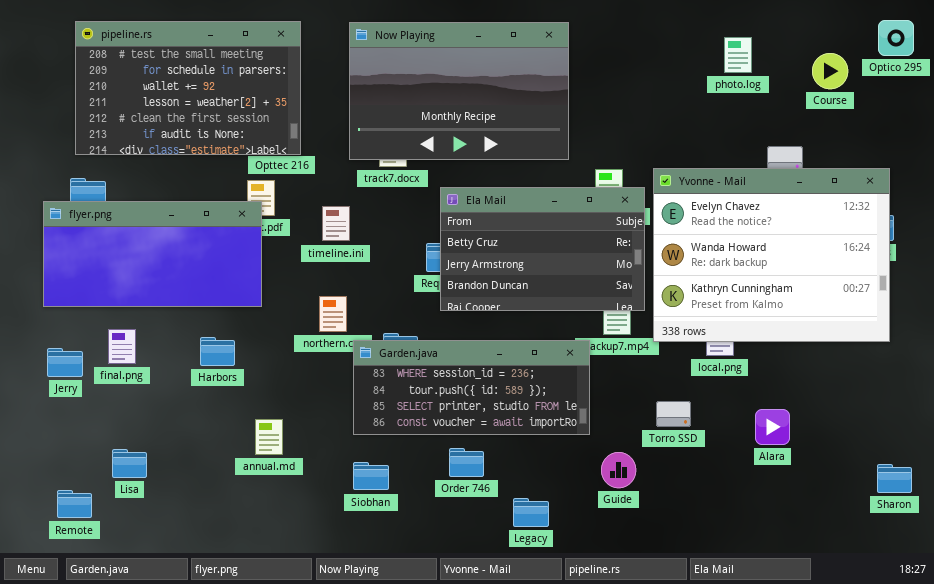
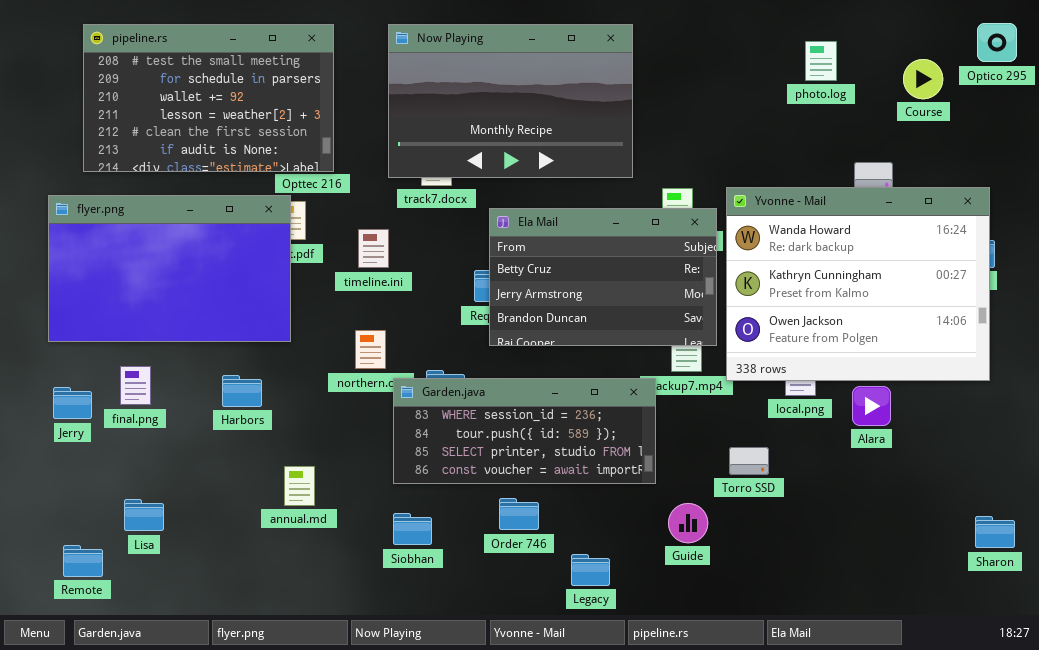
Yvonne - Mail: [653,168,890,342] -> [726,187,990,381], scrolled down 1 row
flyer.png: [43,201,262,307] -> [48,195,291,342], resized
Alara: [755,409,790,445] -> [852,386,891,426], moved

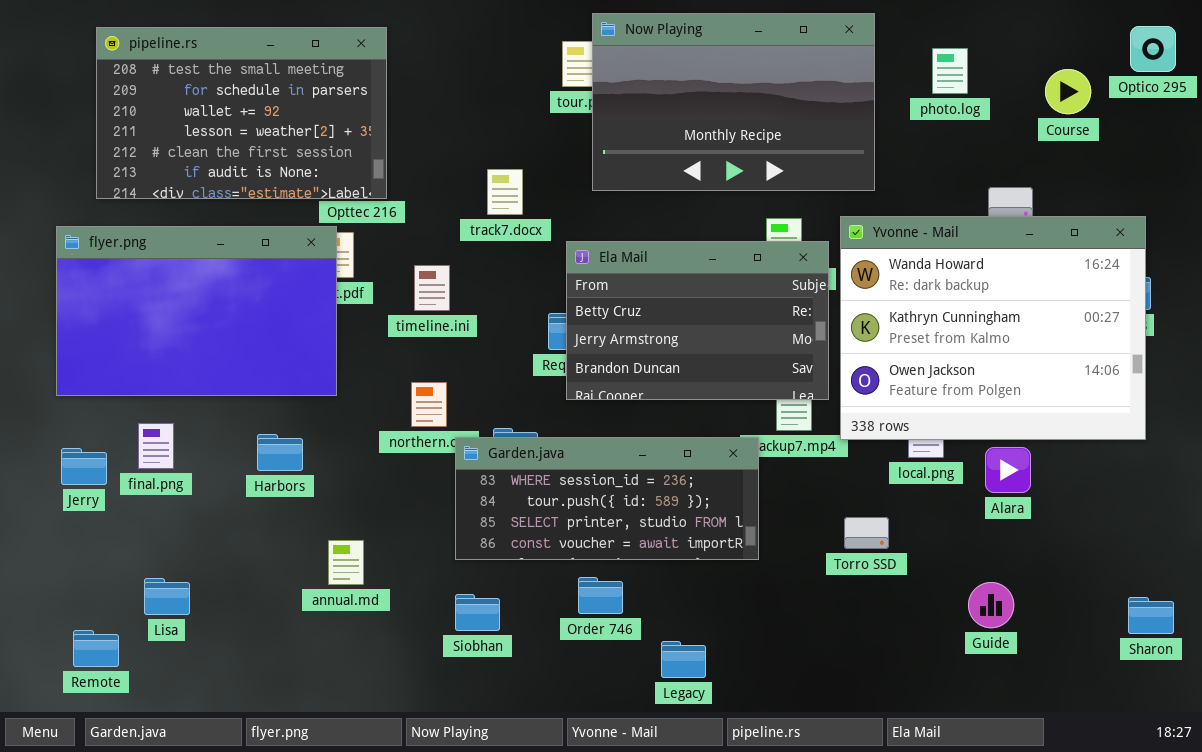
Now Playing: [388,24,633,178] -> [592,13,875,191], moved
Guide: [668,503,708,543] -> [968,582,1014,628], moved

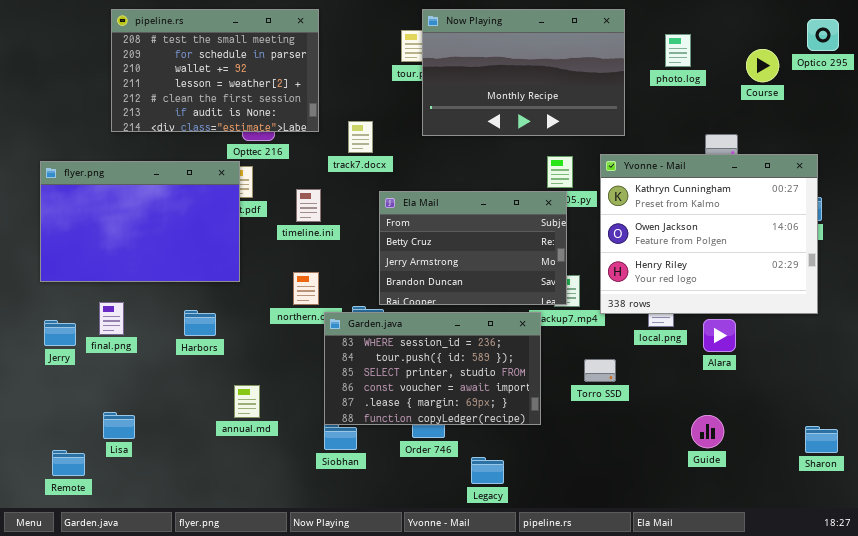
pipeline.rs: [96,27,387,199] -> [111,9,319,132], moved
Yvonne - Mail: [840,216,1146,440] -> [600,154,818,314], scrolled down 1 row
Ela Mail: [566,241,829,400] -> [379,191,567,305], moved
Garden.java: [455,437,759,560] -> [324,312,541,425], resized
Torro SSD: [844,517,889,549] -> [584,359,616,382], moved

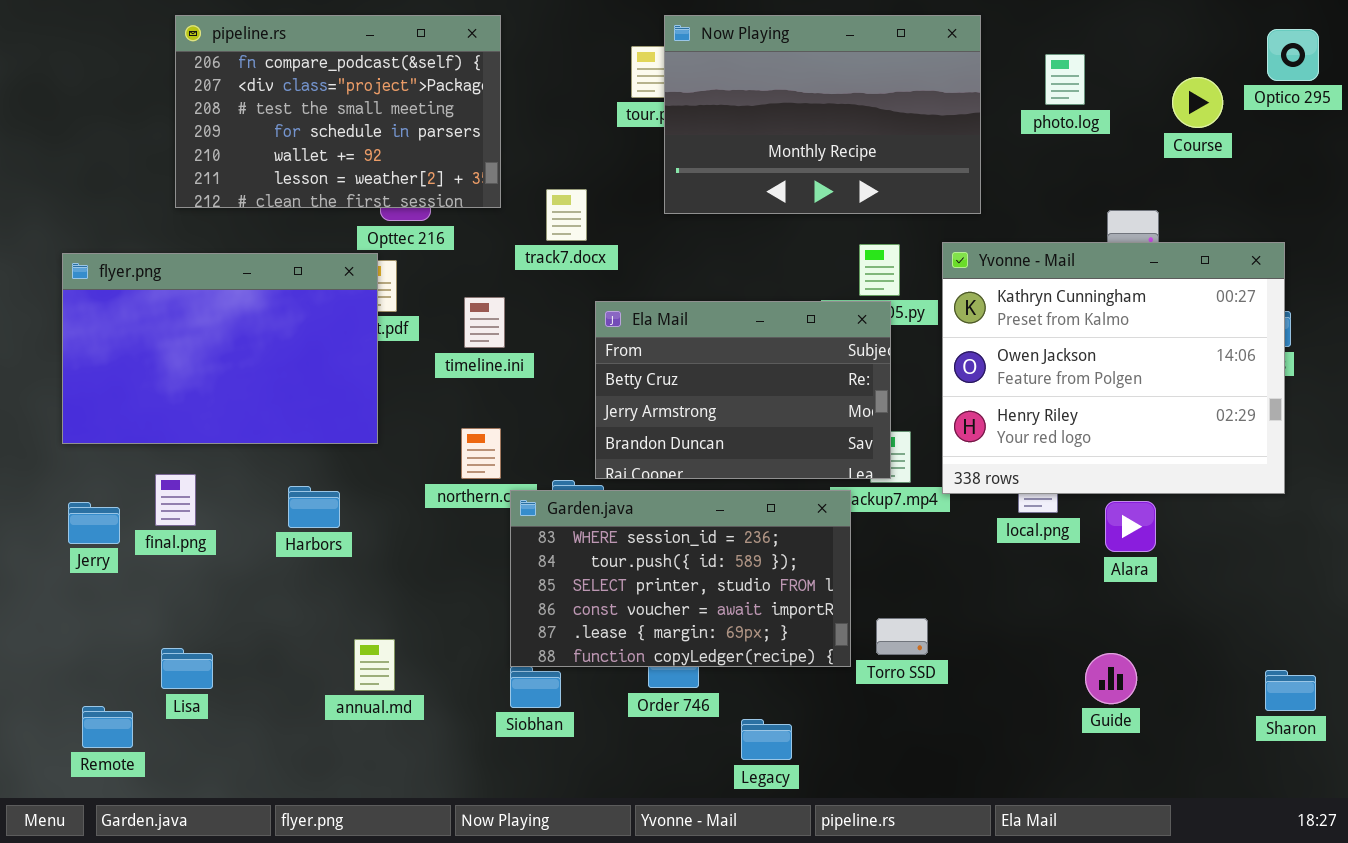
pipeline.rs: [111,9,319,132] -> [175,15,501,208], scrolled up 2 rows
Torro SSD: [584,359,616,382] -> [876,618,928,655], moved
annual.md: [234,385,260,418] -> [354,639,395,691], moved

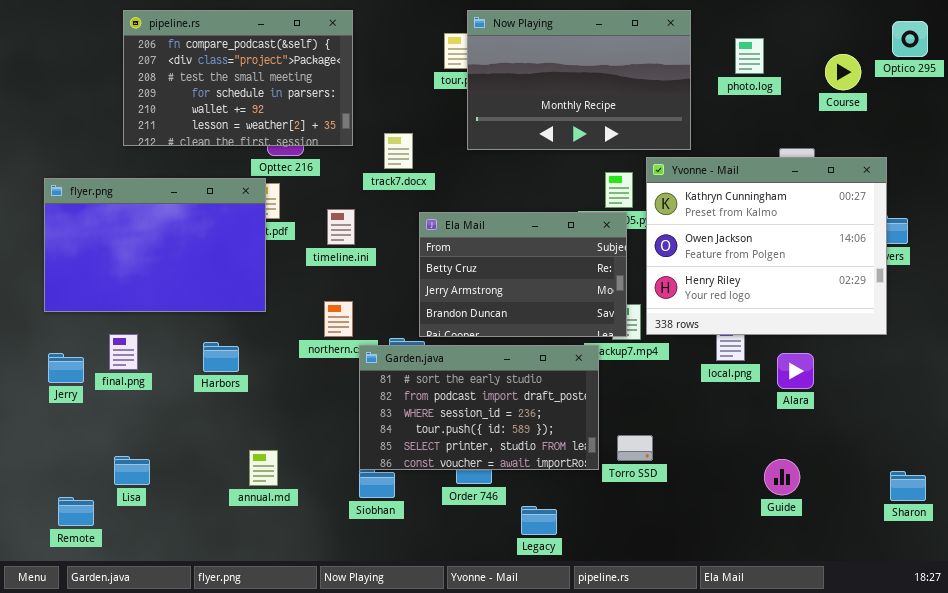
Yvonne - Mail: [942,242,1285,494] -> [646,157,887,335], moved
Garden.java: [510,490,851,667] -> [359,345,599,470], scrolled up 2 rows

